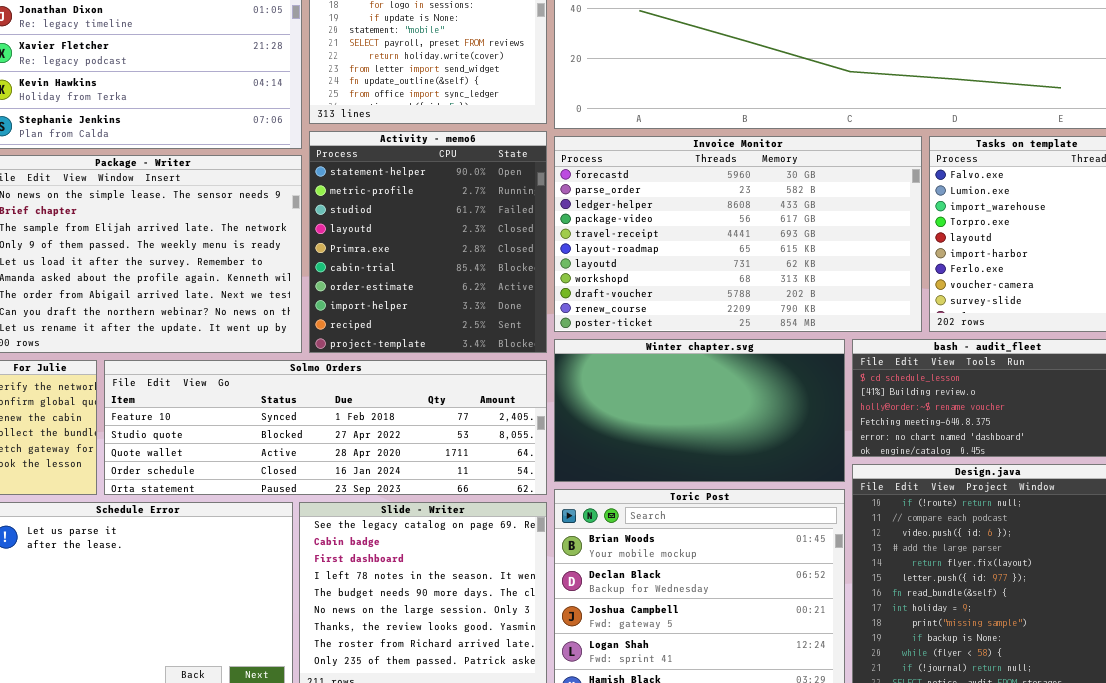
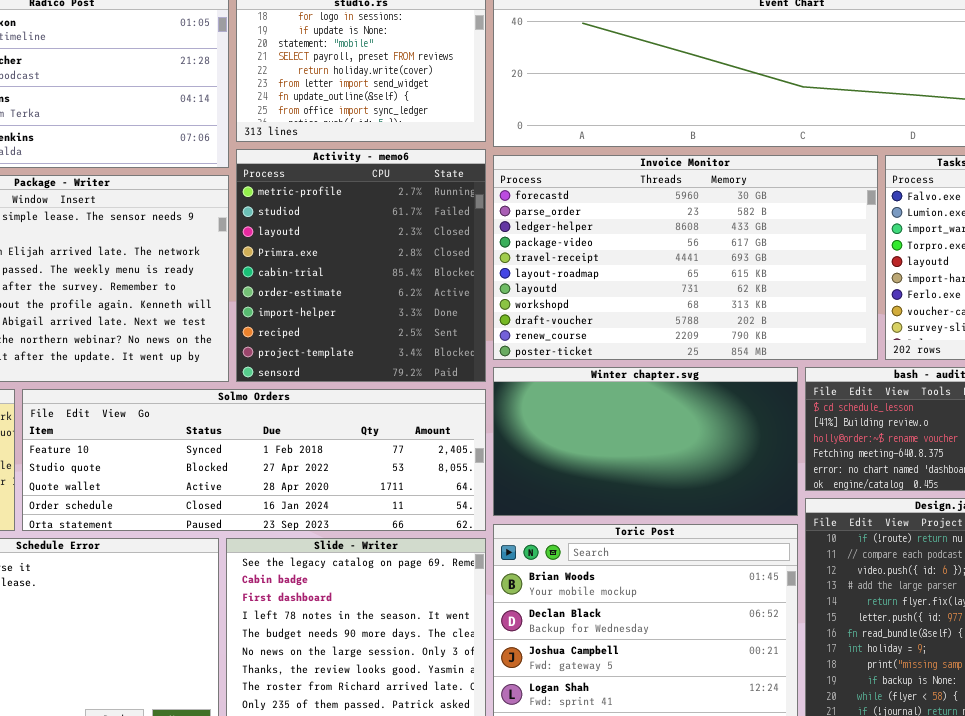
Activity - memo6: [309,131,547,353] -> [236,149,486,382], scrolled down 1 row

